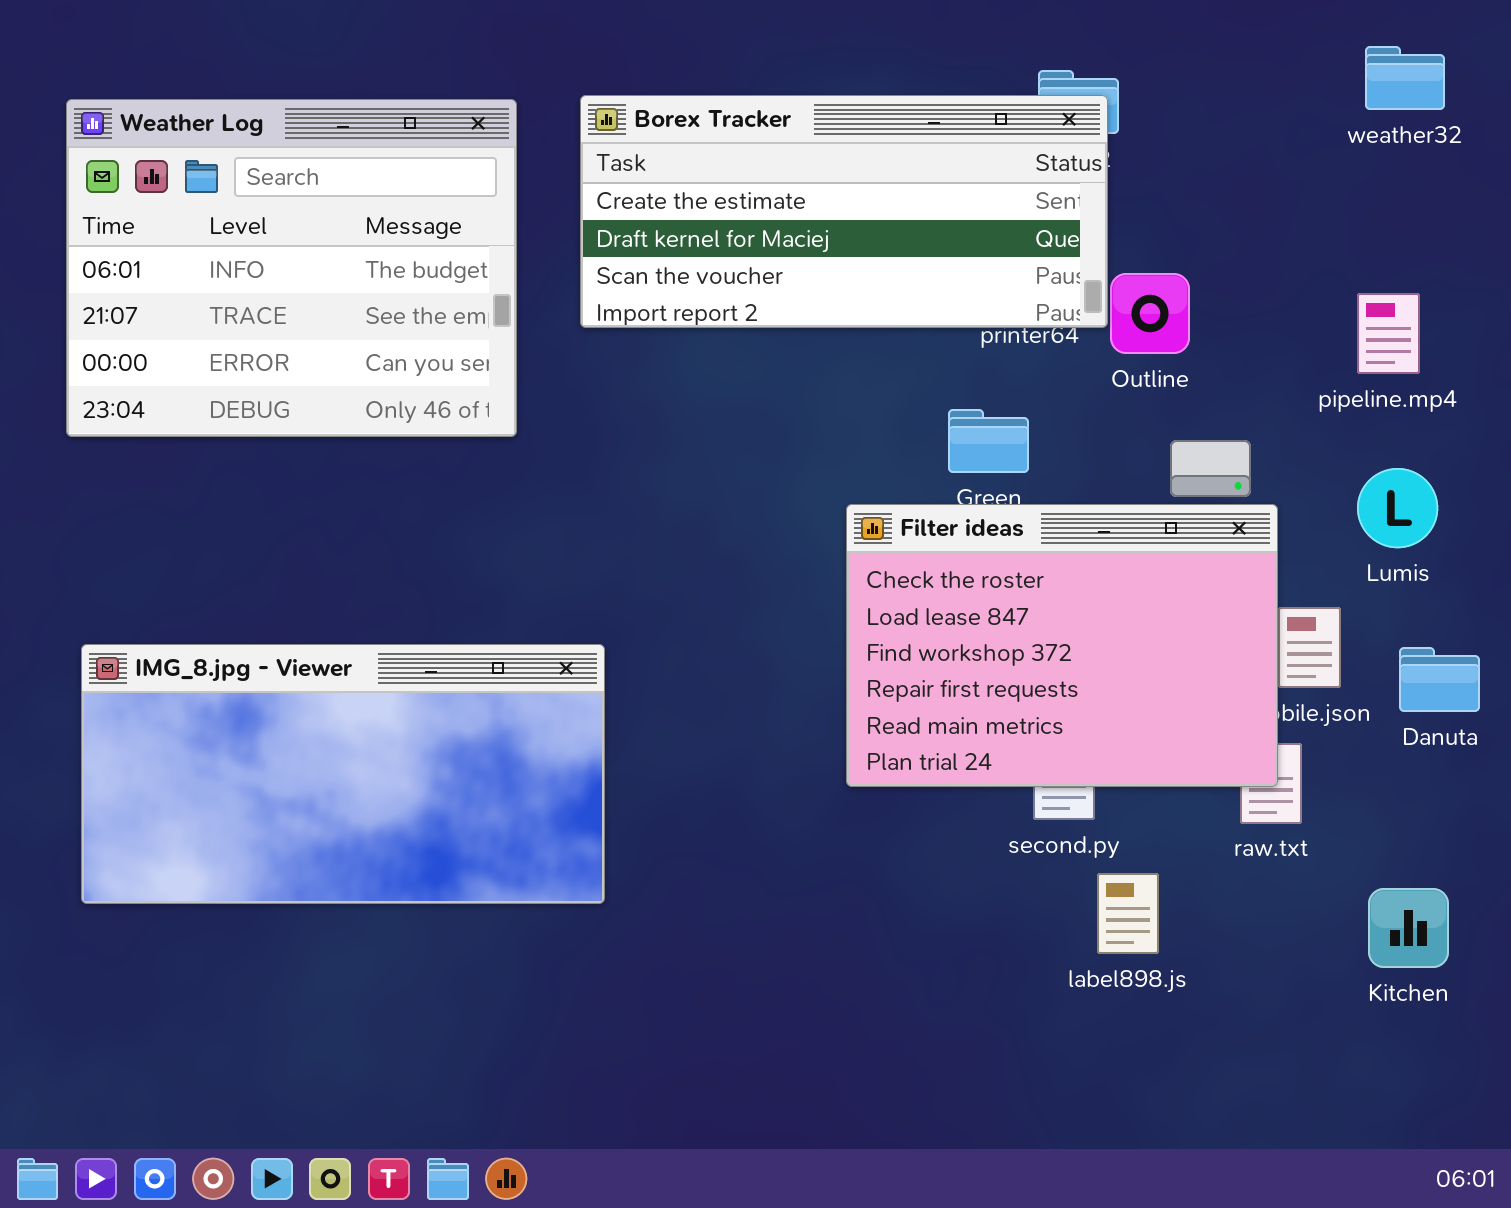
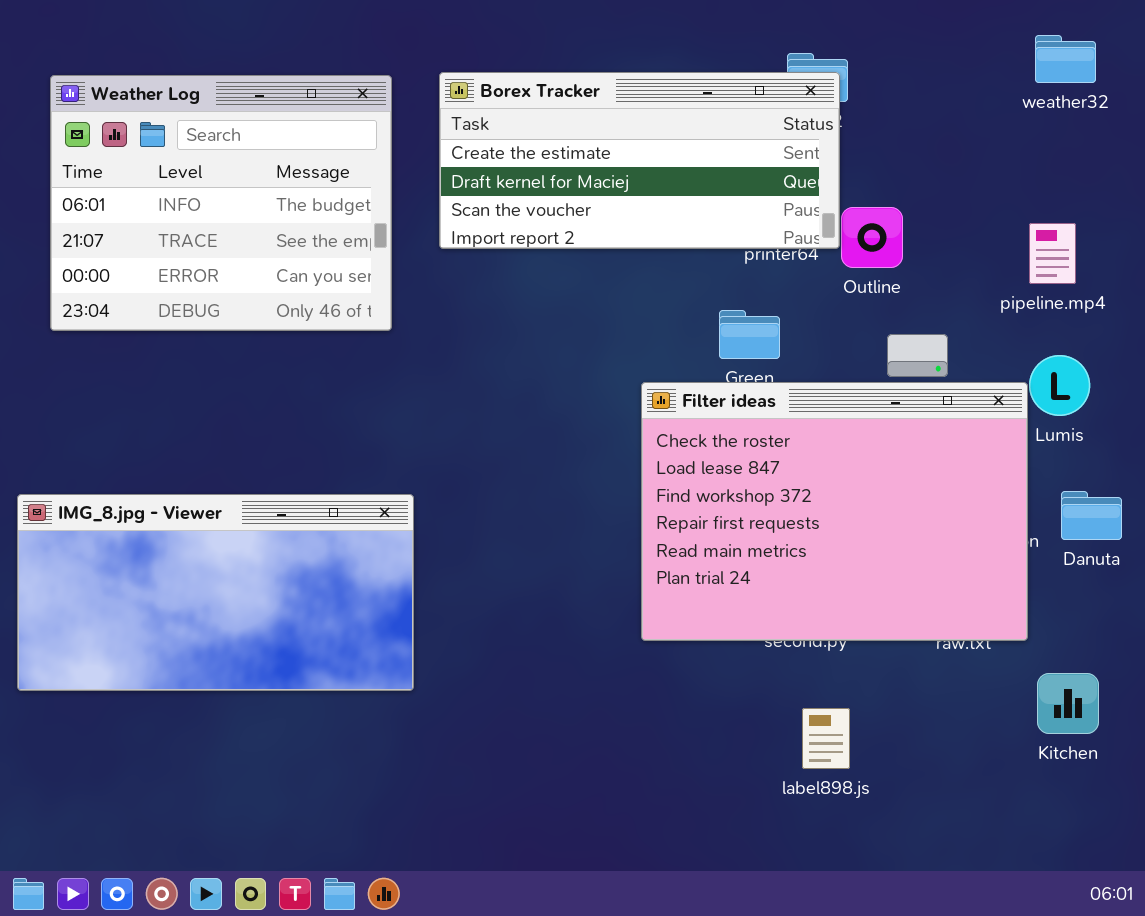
Filter ideas: [846,504,1278,787] -> [641,382,1028,641], resized
IMG_8.jpg - Viewer: [81,644,605,904] -> [17,494,414,691], moved
label898.js: [1097,873,1159,954] -> [802,708,850,769], moved

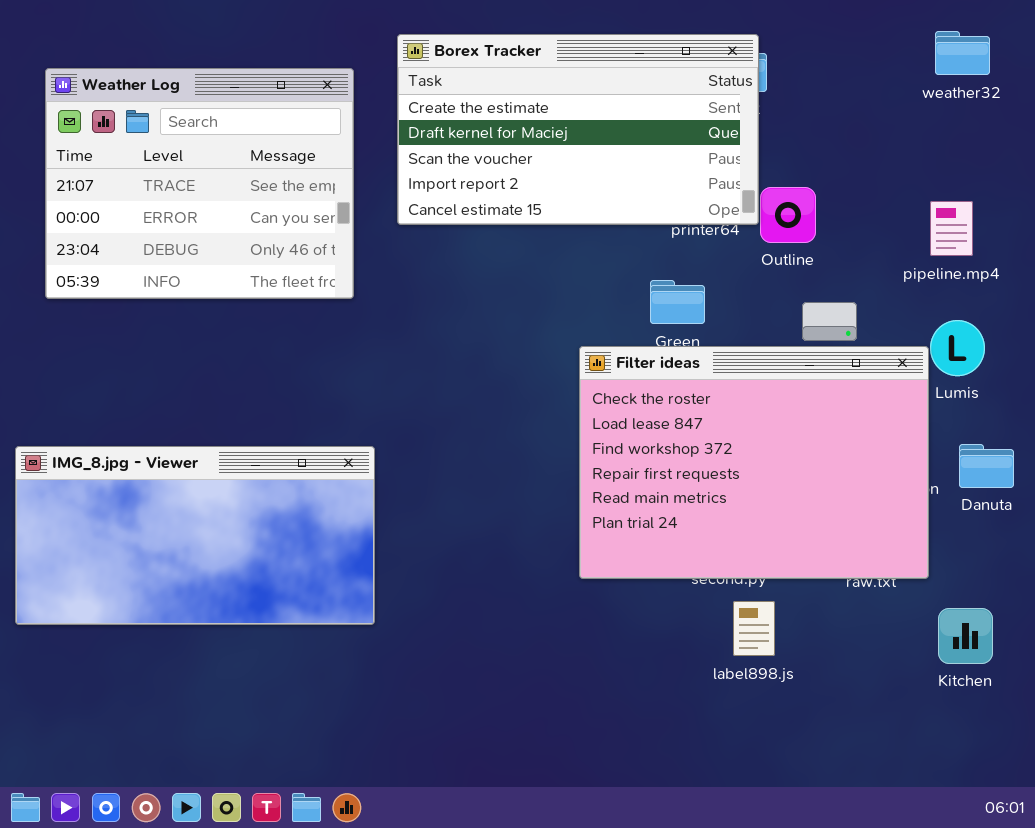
Borex Tracker: [439,72,840,249] -> [397,34,759,225], resized
Weather Log: [50,75,392,331] -> [45,68,354,299], scrolled down 1 row
label898.js: [802,708,850,769] -> [733,601,775,656], moved

